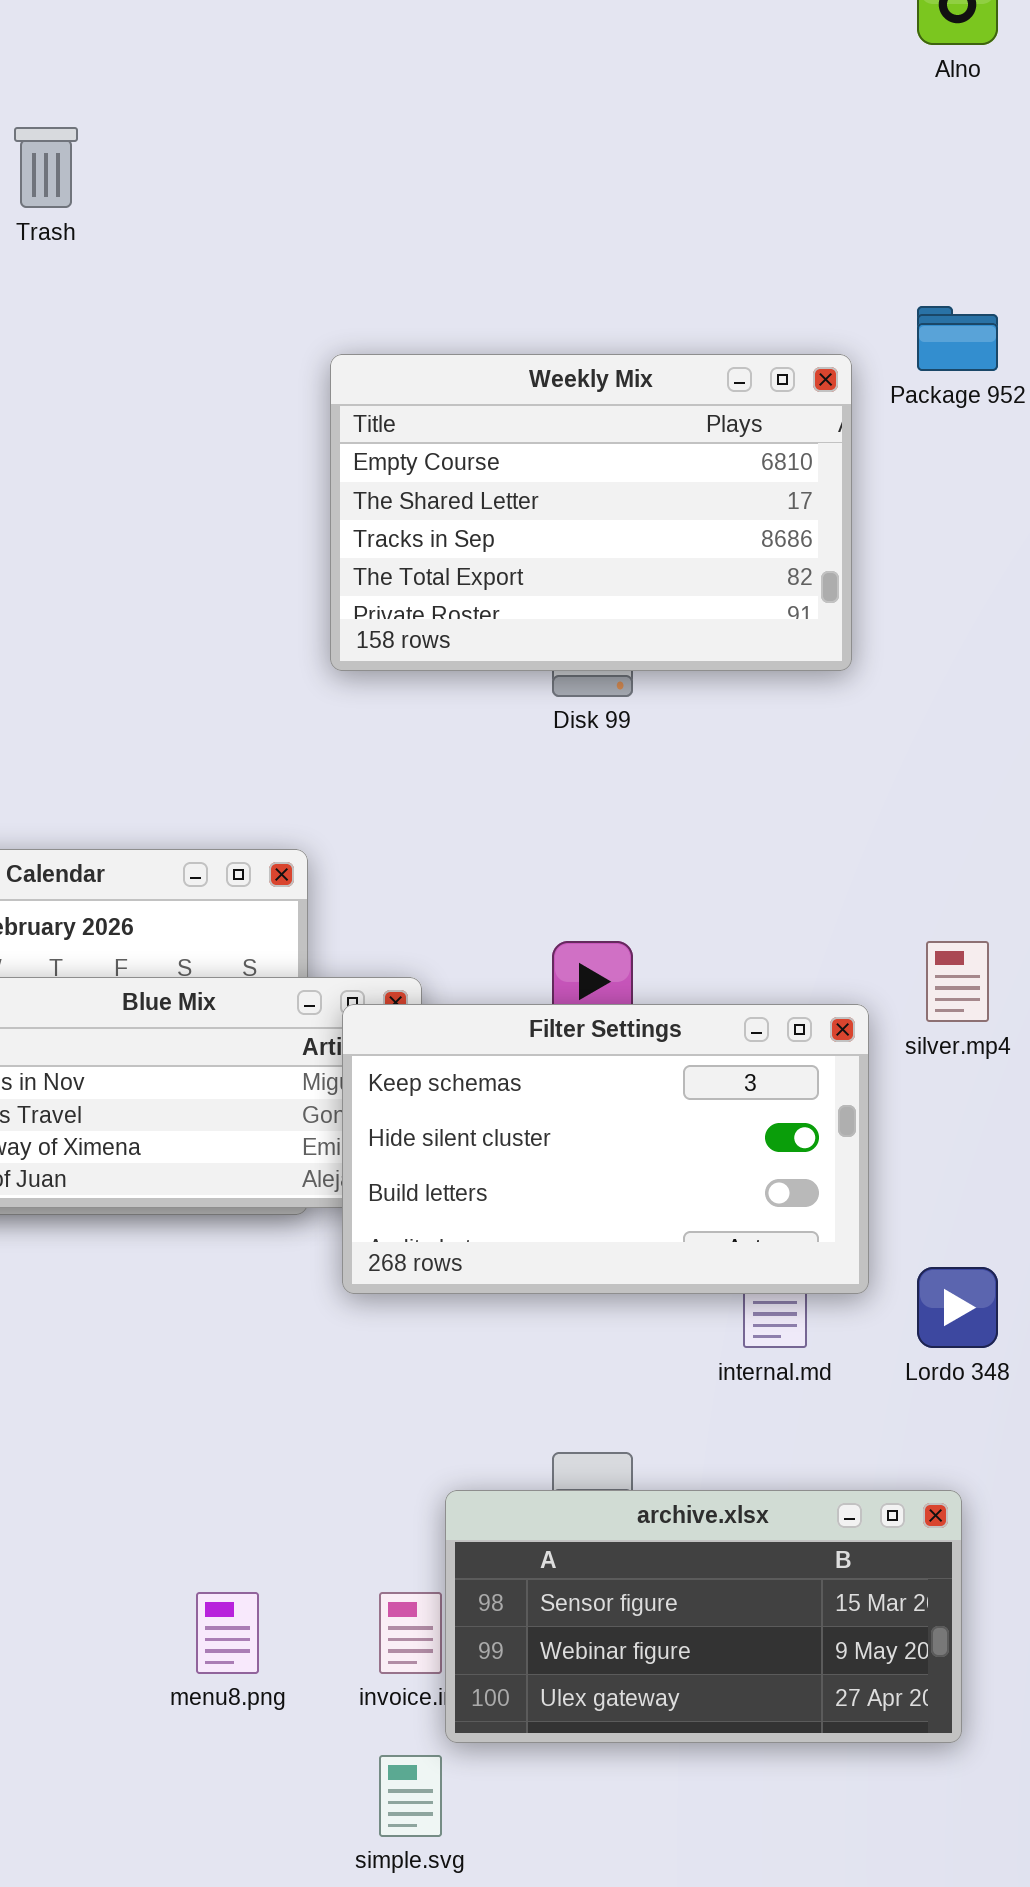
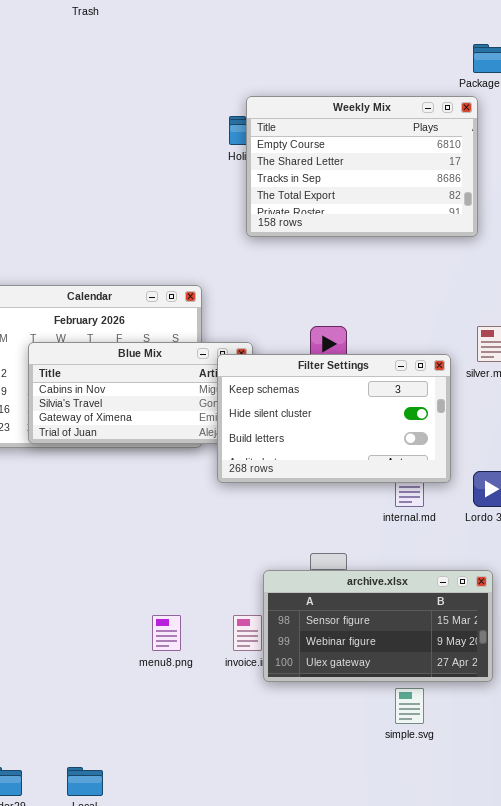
Weekly Mix: [330,354,852,671] -> [246,96,478,237], moved
simple.svg: [379,1755,442,1837] -> [395,688,424,724], moved

